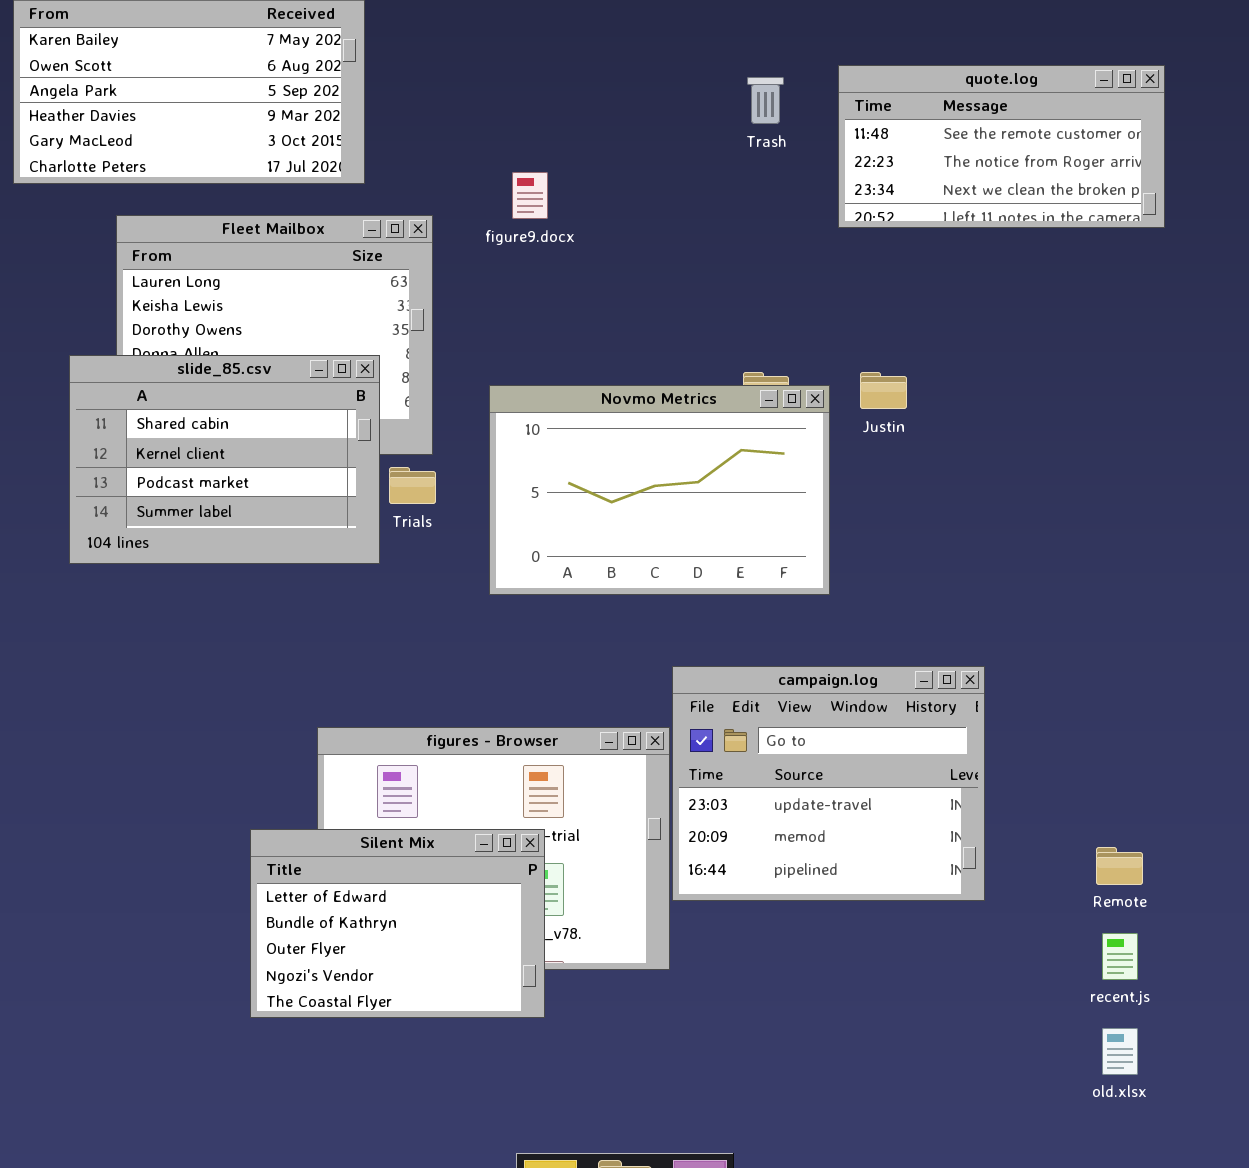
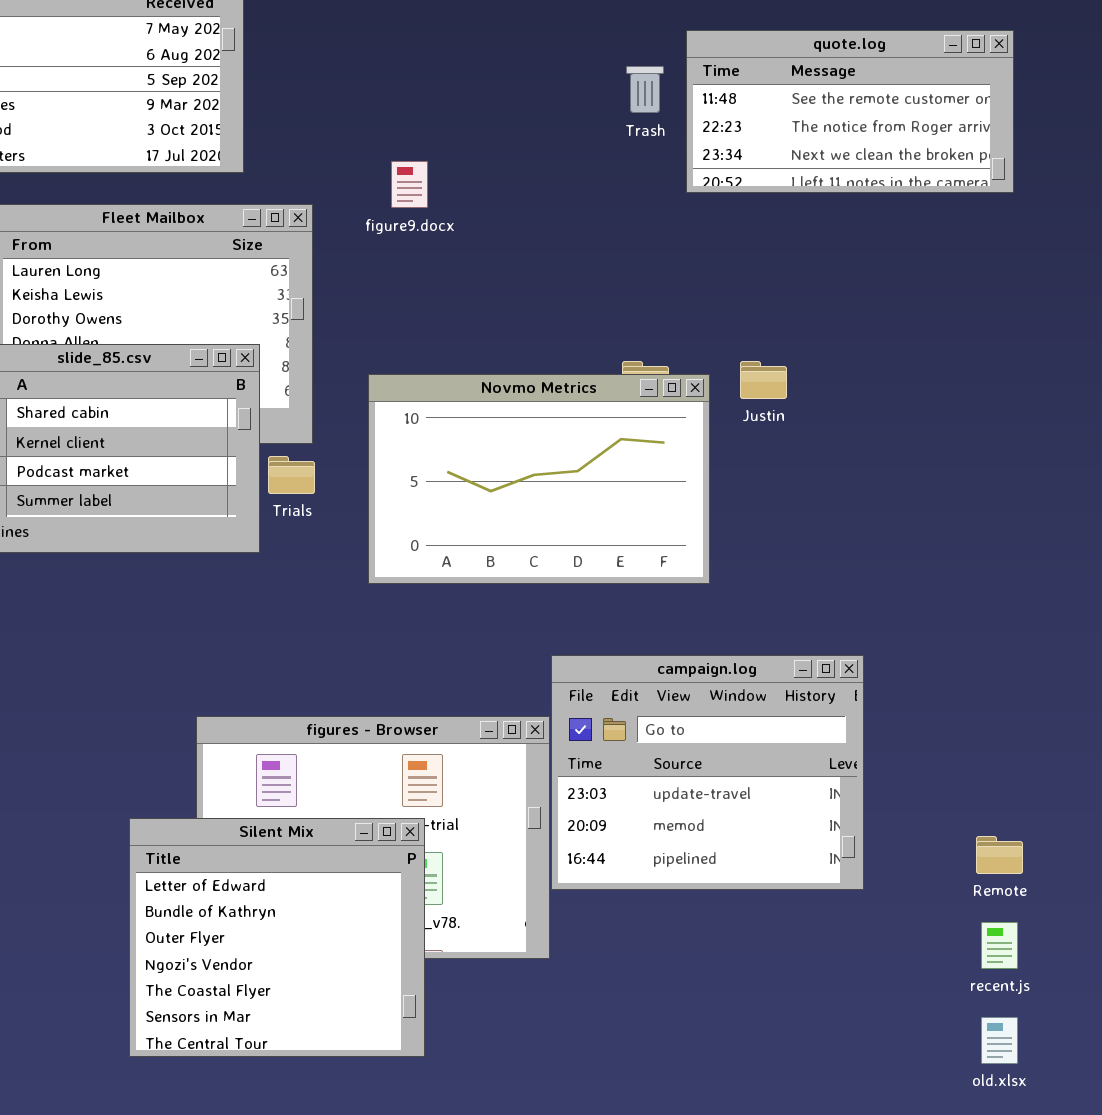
quote.log: [838,65,1165,228] -> [686,30,1014,193], moved
Silent Mix: [250,829,545,1018] -> [129,818,425,1057], resized

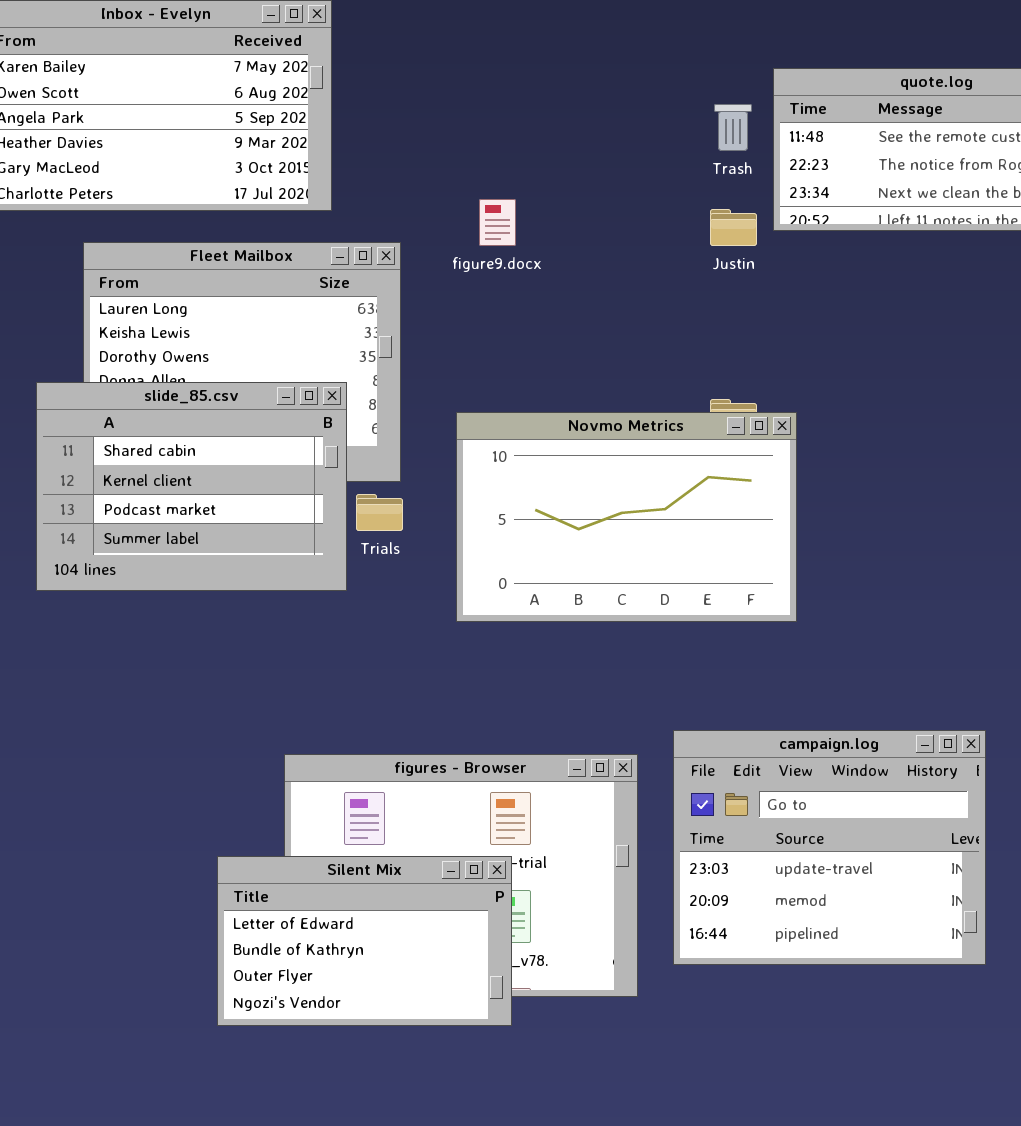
Justin: [740,361,787,399] -> [710,209,757,246], moved
campaign.log: [551,655,864,890] -> [673,730,986,965], moved
Silent Mix: [129,818,425,1057] -> [217,856,512,1026], resized

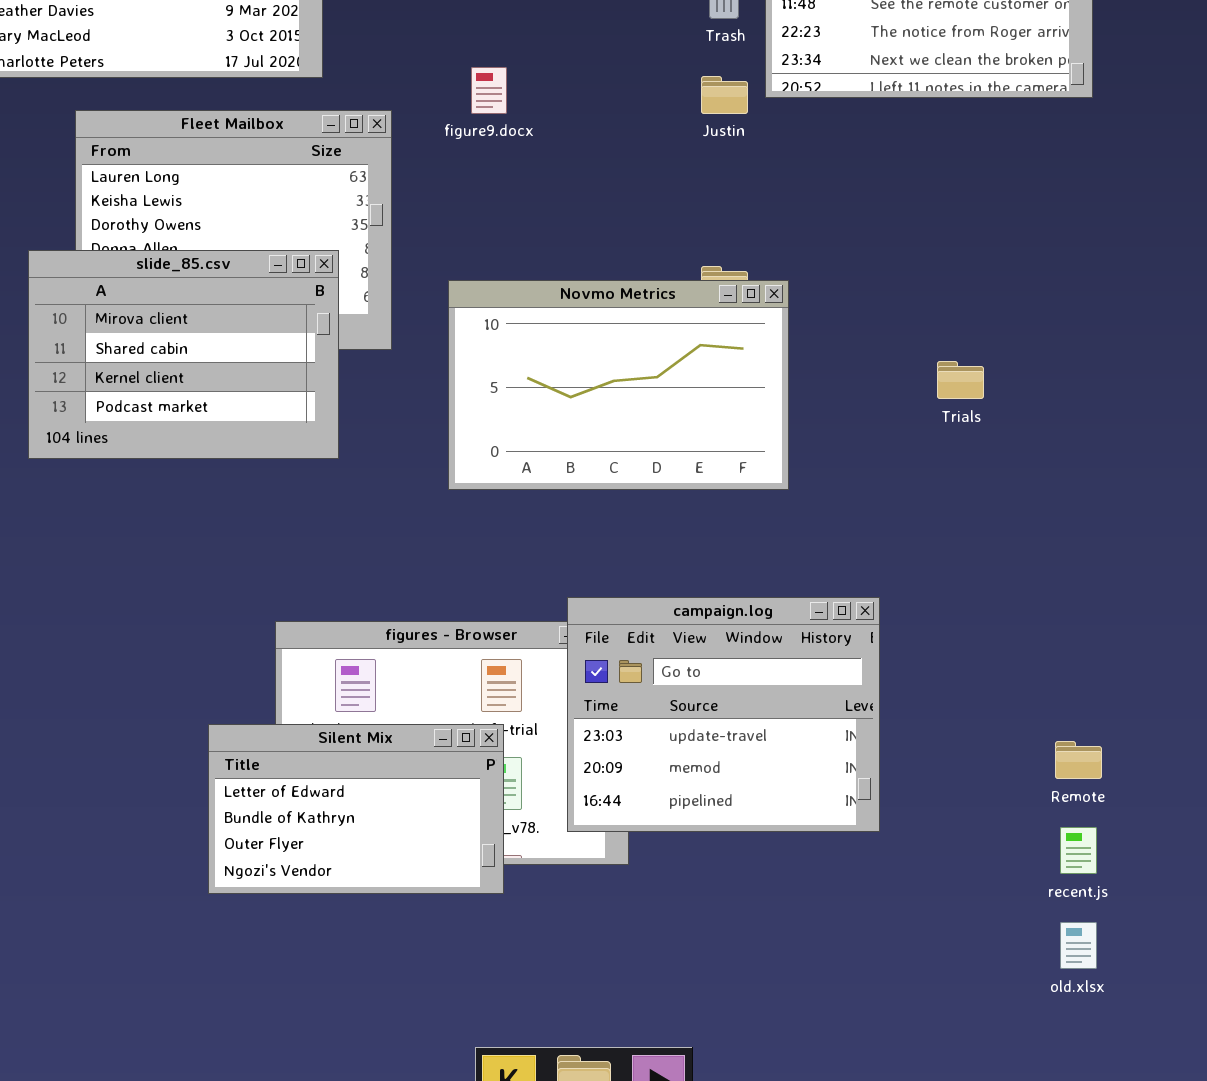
slide_85.csv: [36,382,347,591] -> [28,250,339,459], scrolled up 1 row
Trials: [356,494,403,531] -> [937,361,984,399], moved
campaign.log: [673,730,986,965] -> [567,597,880,832], moved

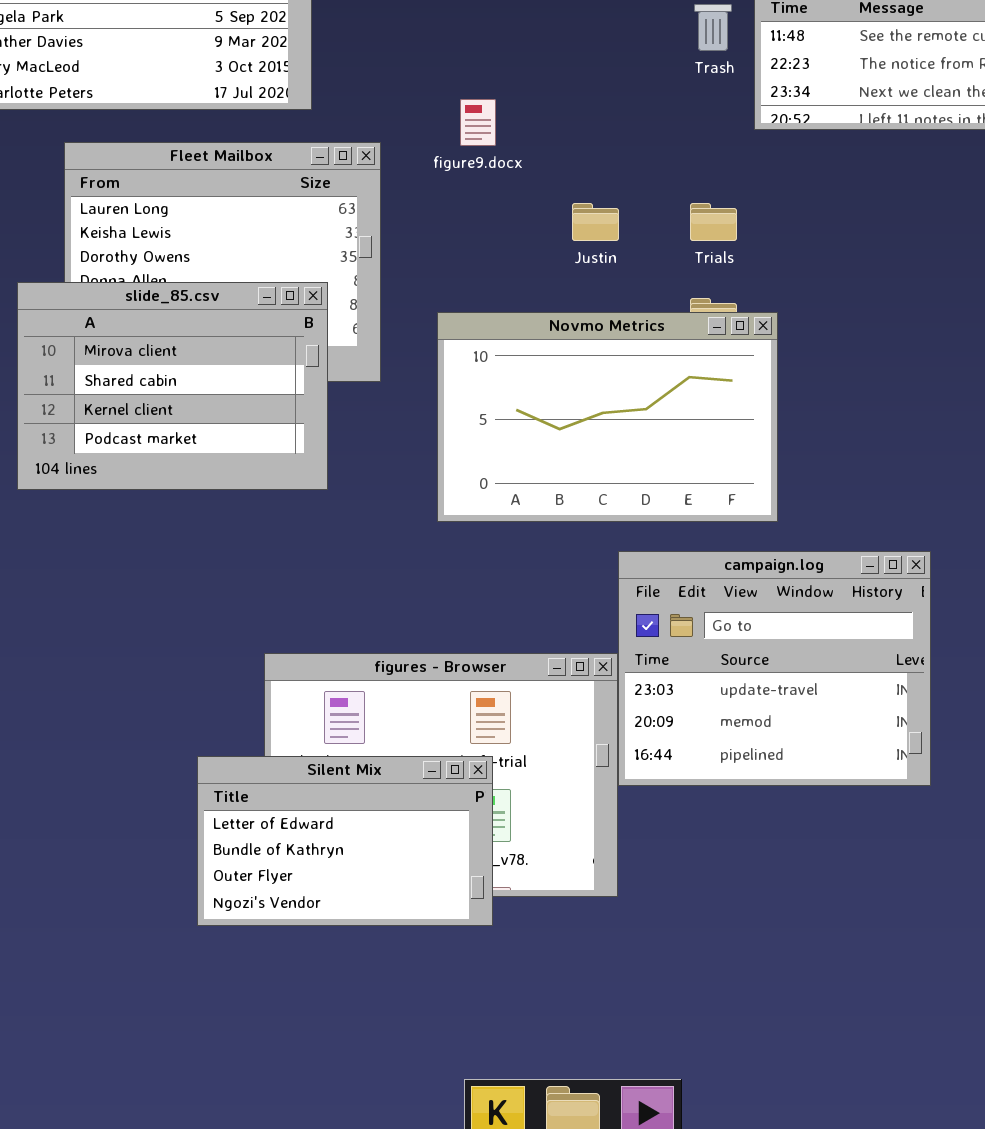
Justin: [701,76,748,114] -> [572,203,619,241], moved
Trials: [937,361,984,399] -> [690,203,737,241], moved
campaign.log: [567,597,880,832] -> [618,551,931,786], moved

